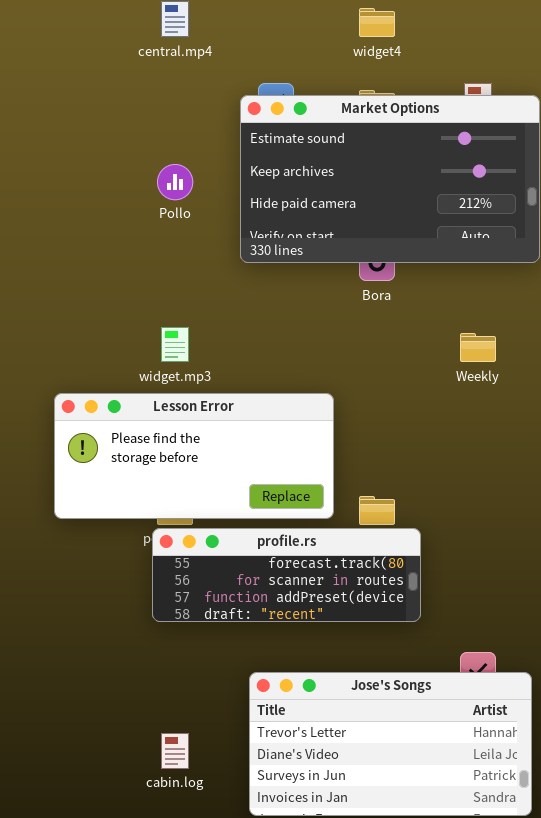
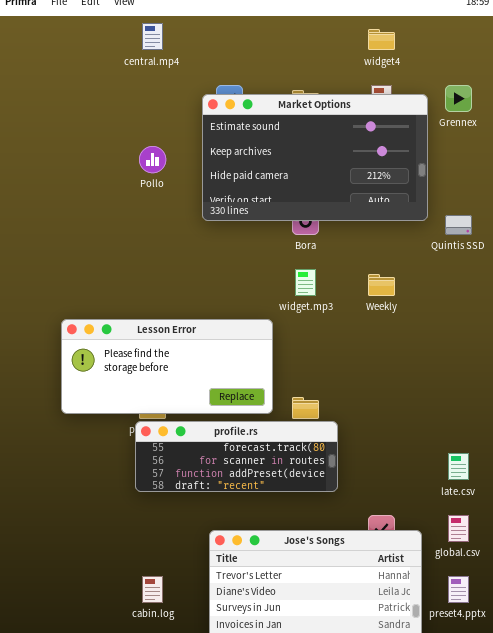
widget4: [359,8,395,37] -> [368,29,395,50], moved
widget.mp3: [161,327,189,362] -> [295,269,316,296], moved

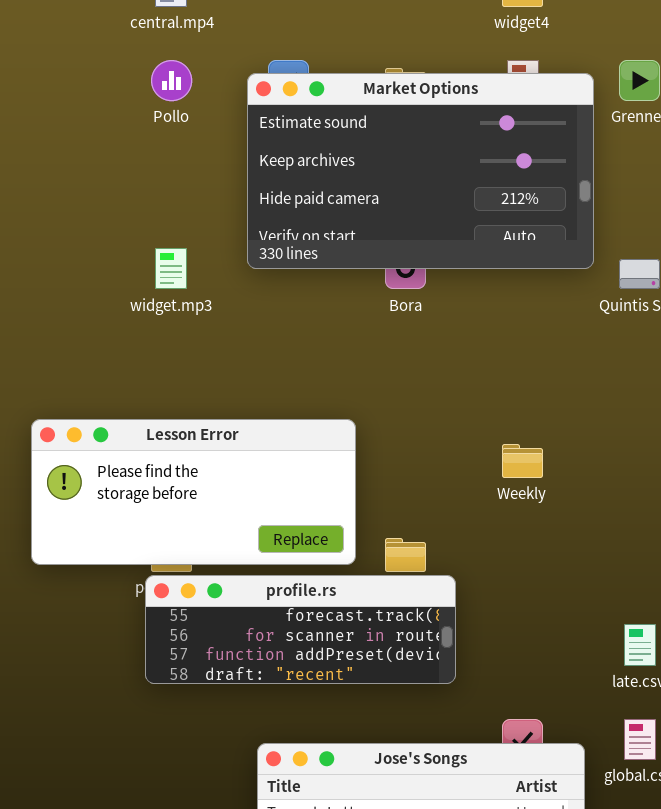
Pollo: [139,146,166,173] -> [151,60,192,101], moved
widget.mp3: [295,269,316,296] -> [155,248,187,289], moved
Weekly: [368,274,395,296] -> [502,444,543,478], moved

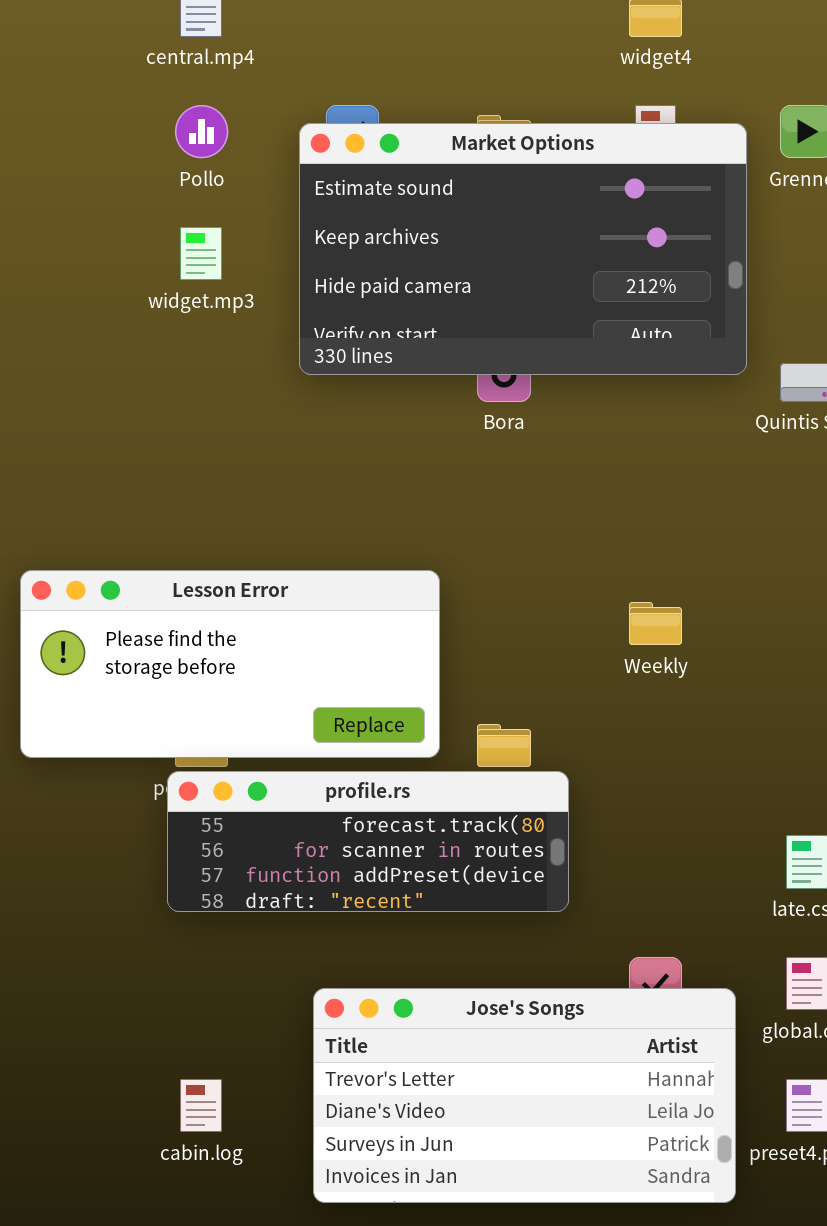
widget.mp3: [155,248,187,289] -> [180,227,222,280], moved

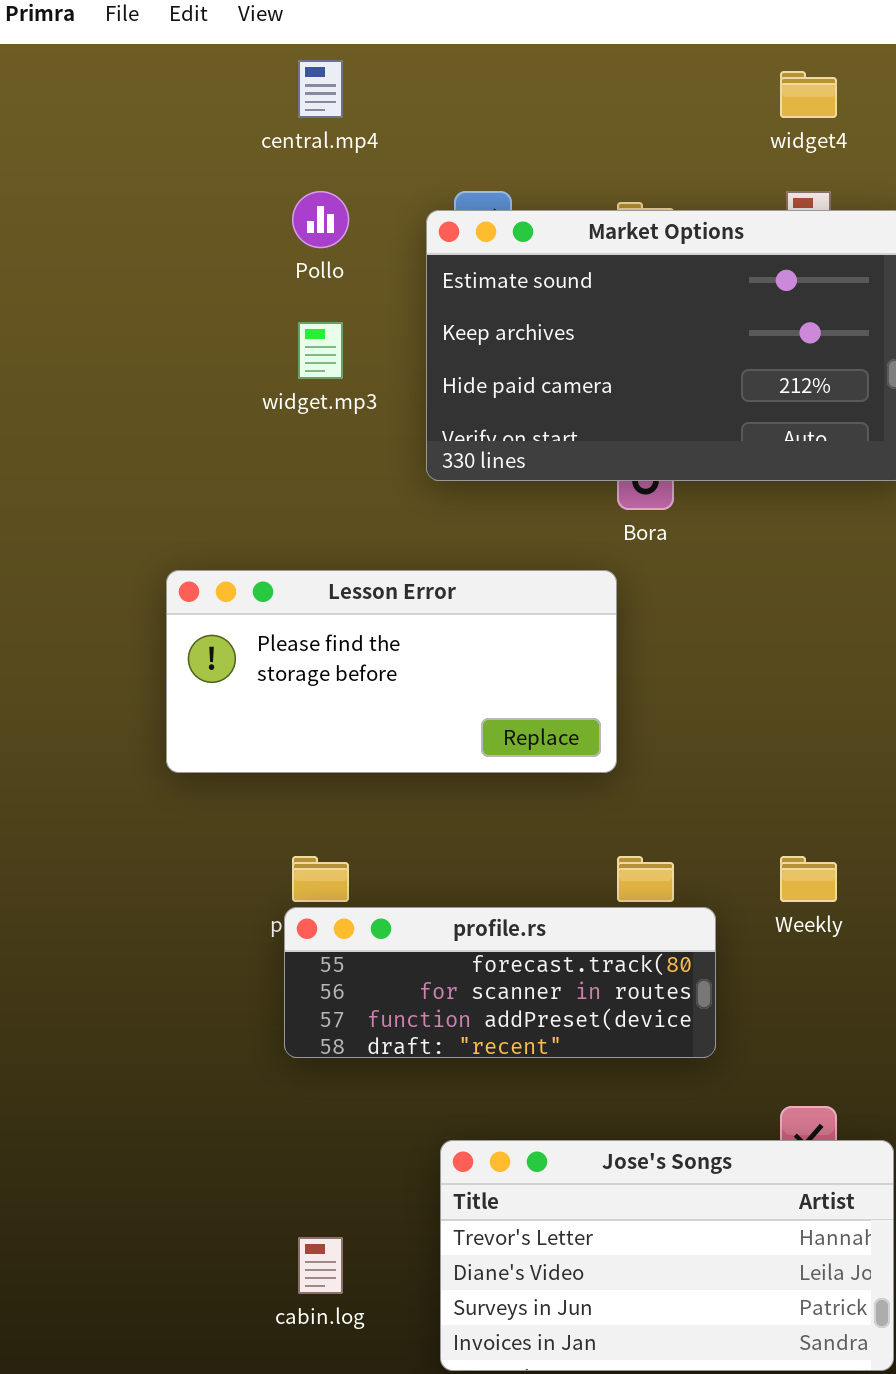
Lesson Error: [20,570,440,758] -> [166,570,617,773], moved
Weekly: [629,602,682,645] -> [780,856,837,902], moved

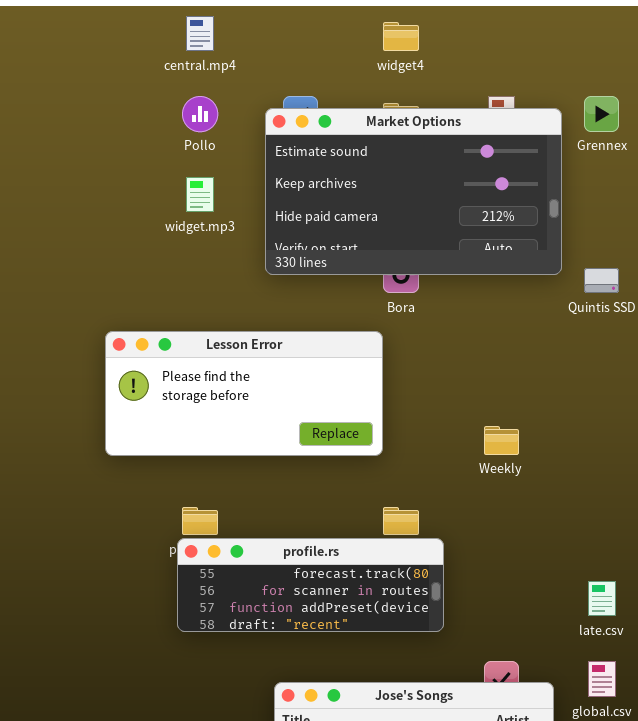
widget4: [780,71,837,118] -> [383,22,419,51], moved
Weekly: [780,856,837,902] -> [484,426,519,455], moved

